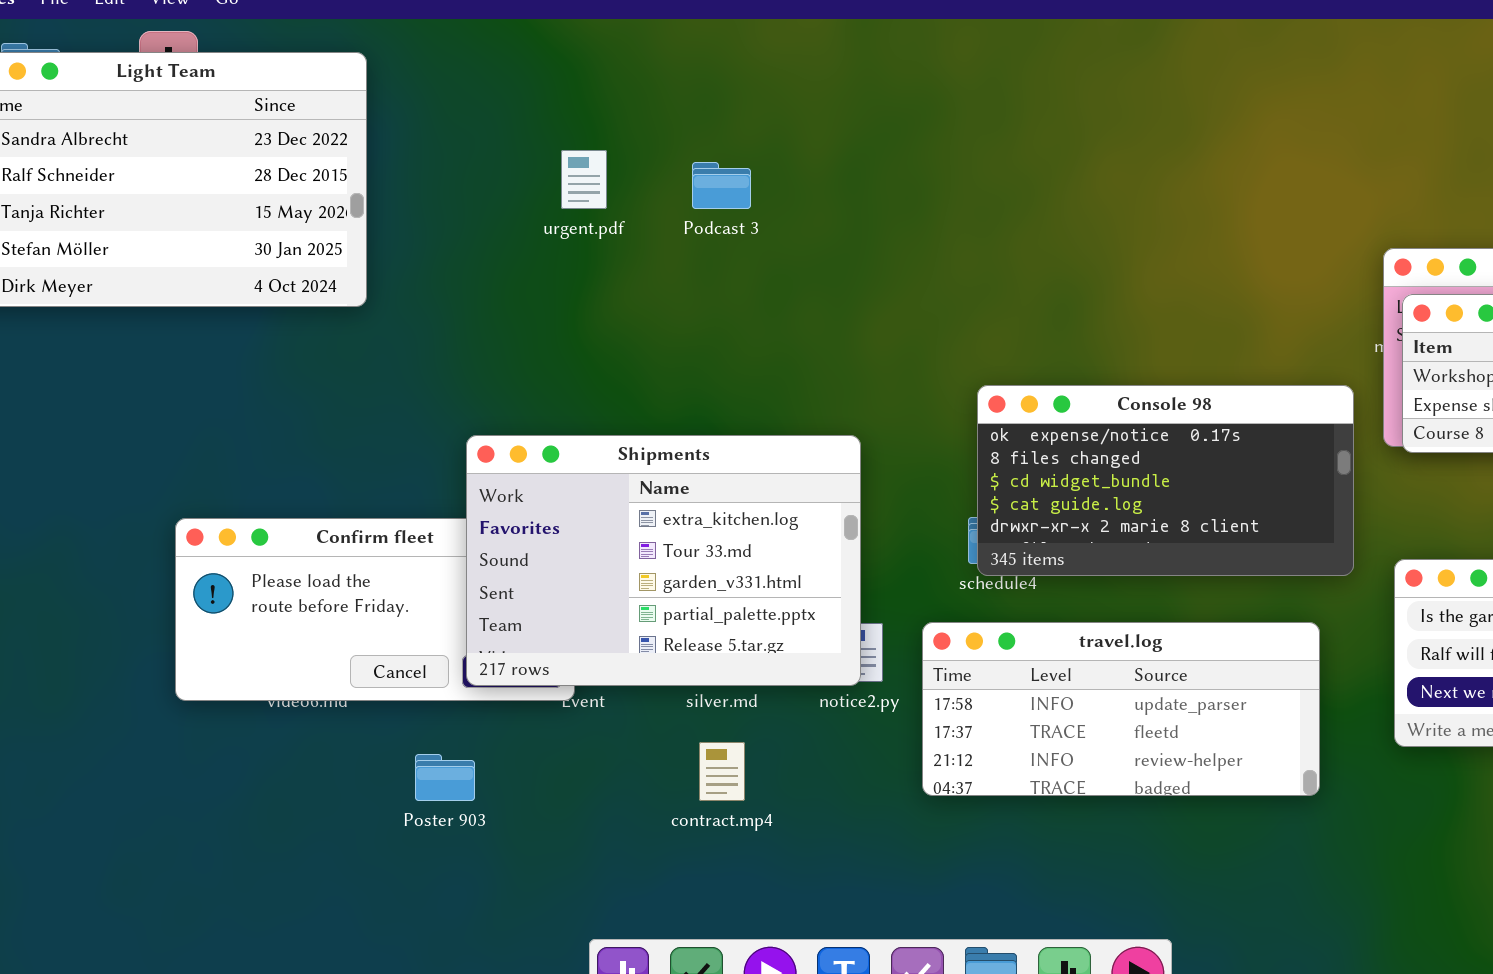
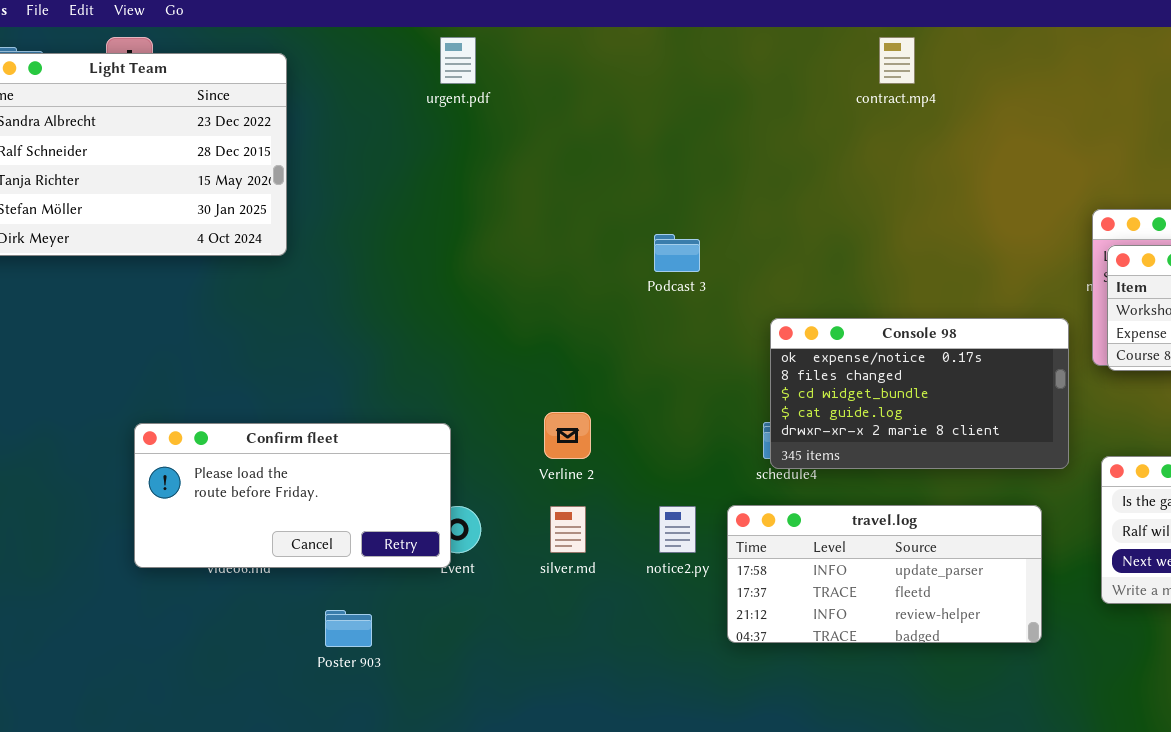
urgent.pdf: [561,150,607,209] -> [440,37,476,84], moved
Podcast 3: [692,162,751,209] -> [654,234,700,272], moved
Shipments: [466,435,861,686] -> none, closed
contract.mp4: [699,742,745,801] -> [879,37,915,84], moved

